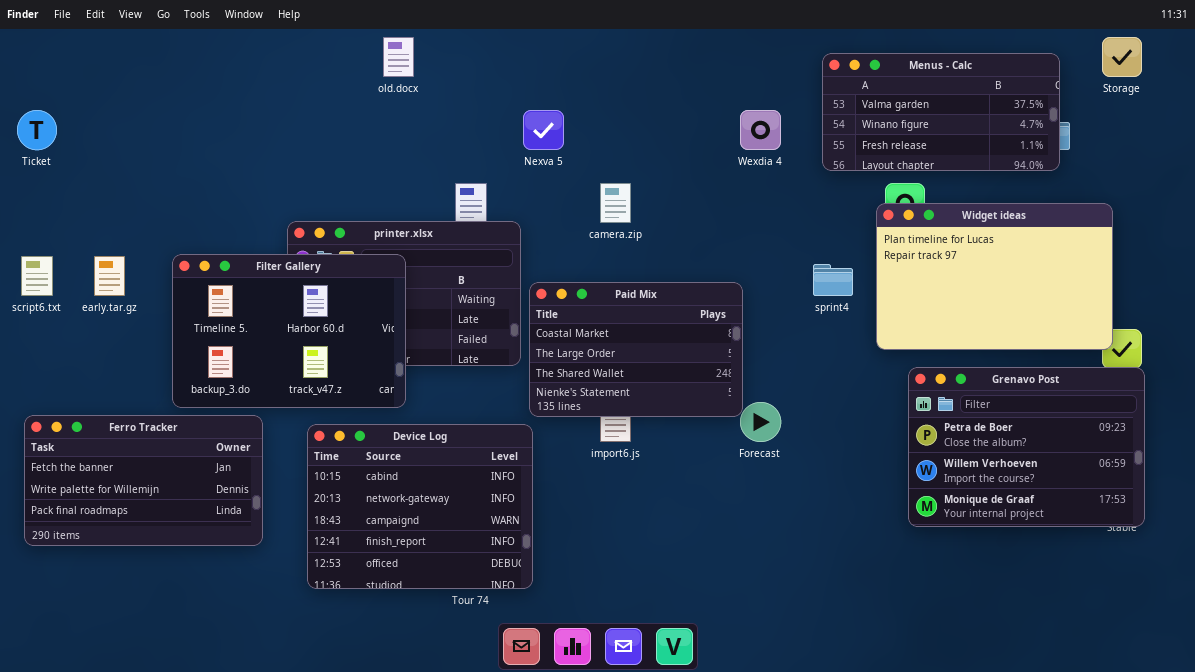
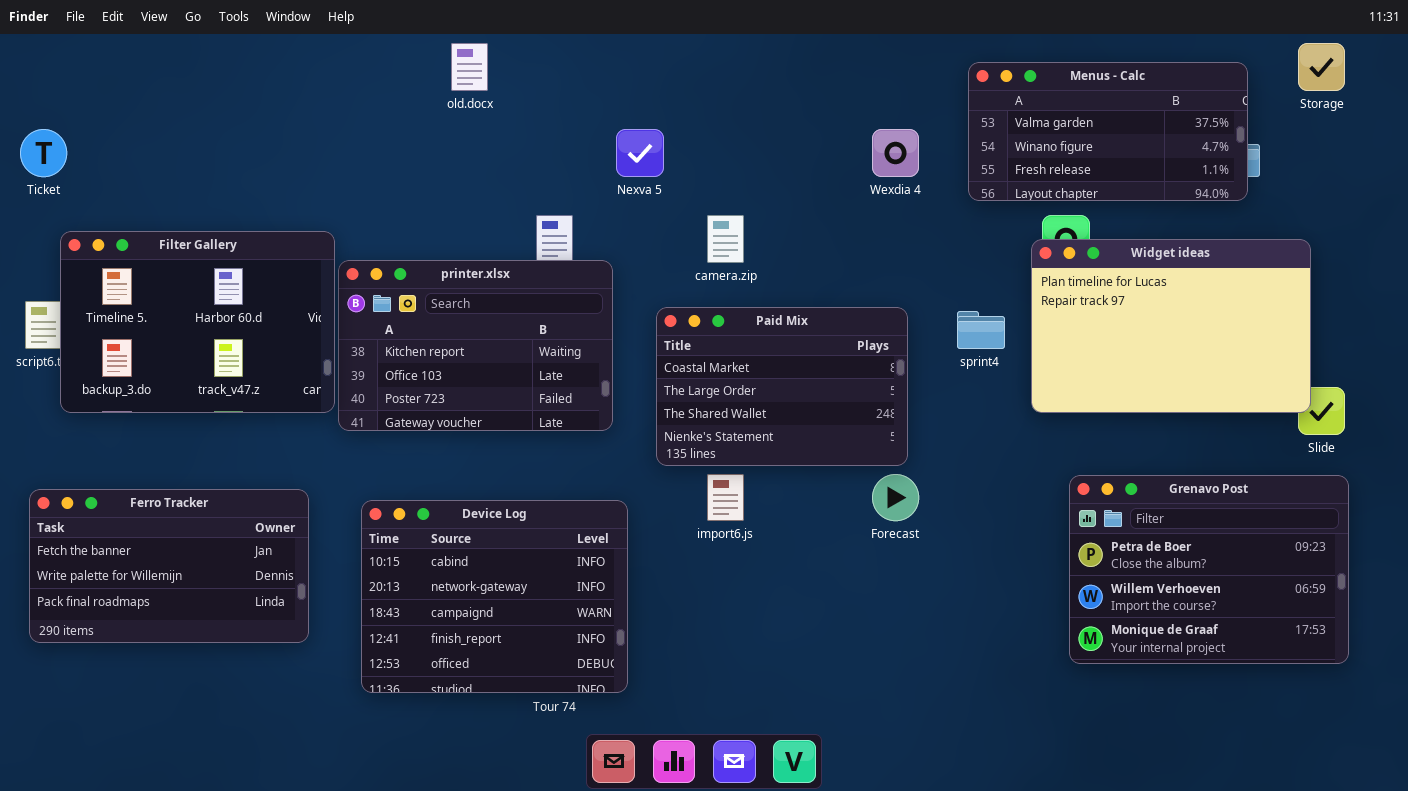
Filter Gallery: [172,254,406,408] -> [60,231,335,413], moved
Paid Mix: [529,282,743,417] -> [656,307,908,466], moved
Grenavo Post: [908,367,1145,527] -> [1069,475,1349,664], moved

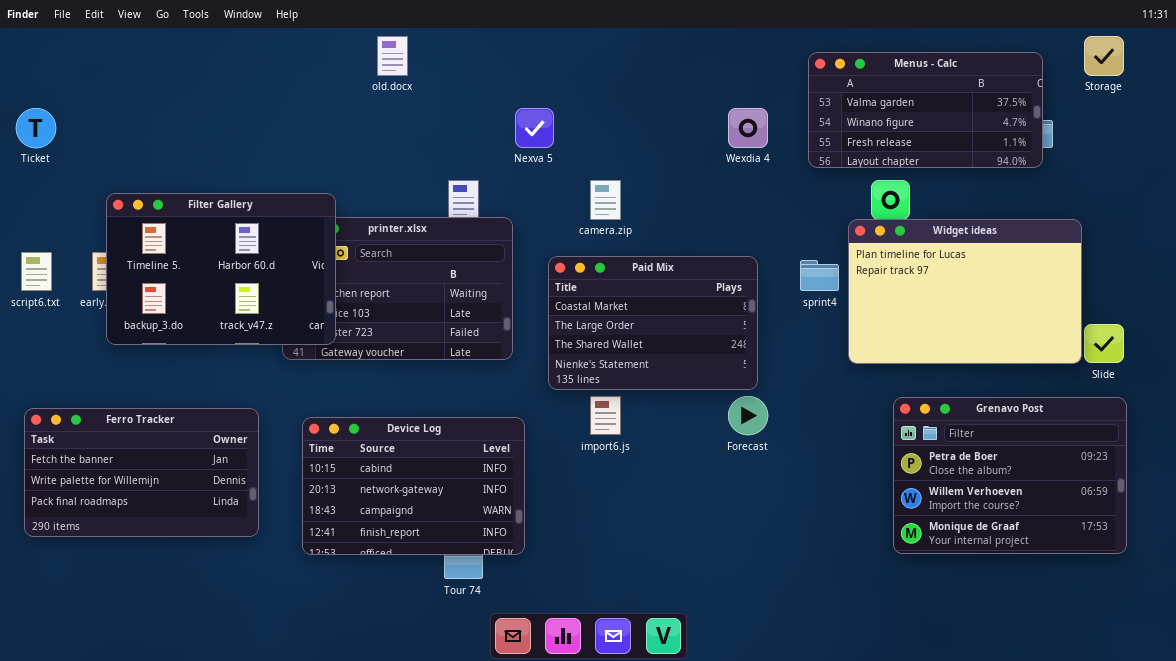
Filter Gallery: [60,231,335,413] -> [106,193,336,345], moved
Widget ideas: [1031,239,1311,413] -> [848,219,1082,364], moved
Device Log: [361,500,628,693] -> [302,417,525,555], resized

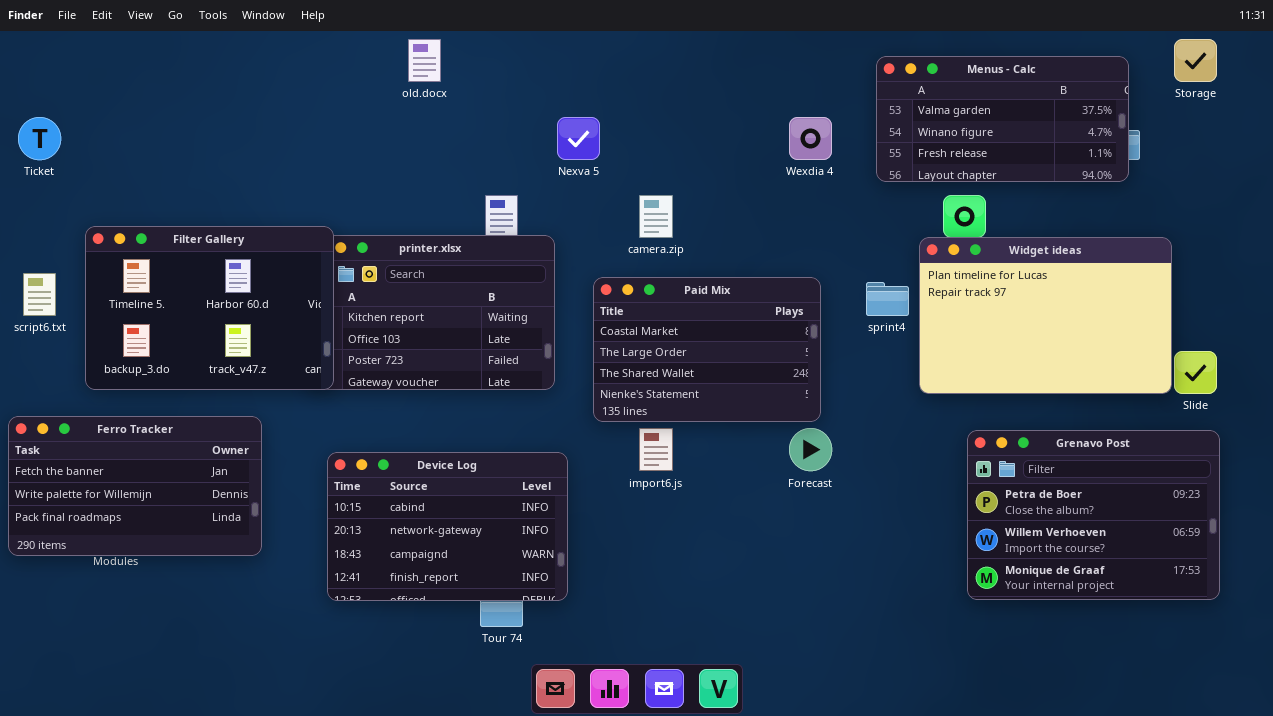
Filter Gallery: [106,193,336,345] -> [85,226,334,390], moved
Ferro Tracker: [24,408,259,537] -> [8,416,262,556], moved

